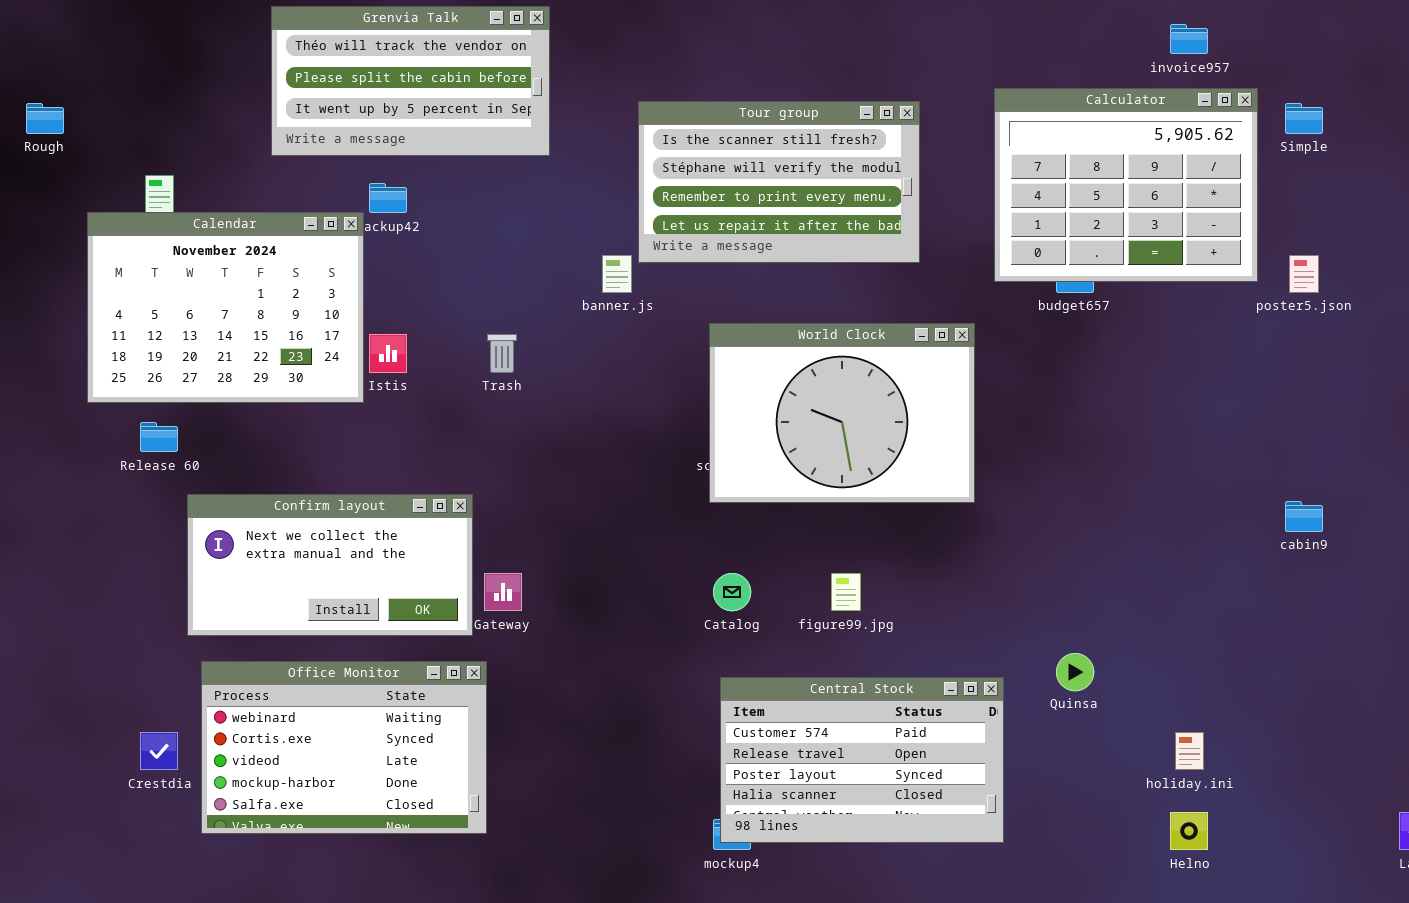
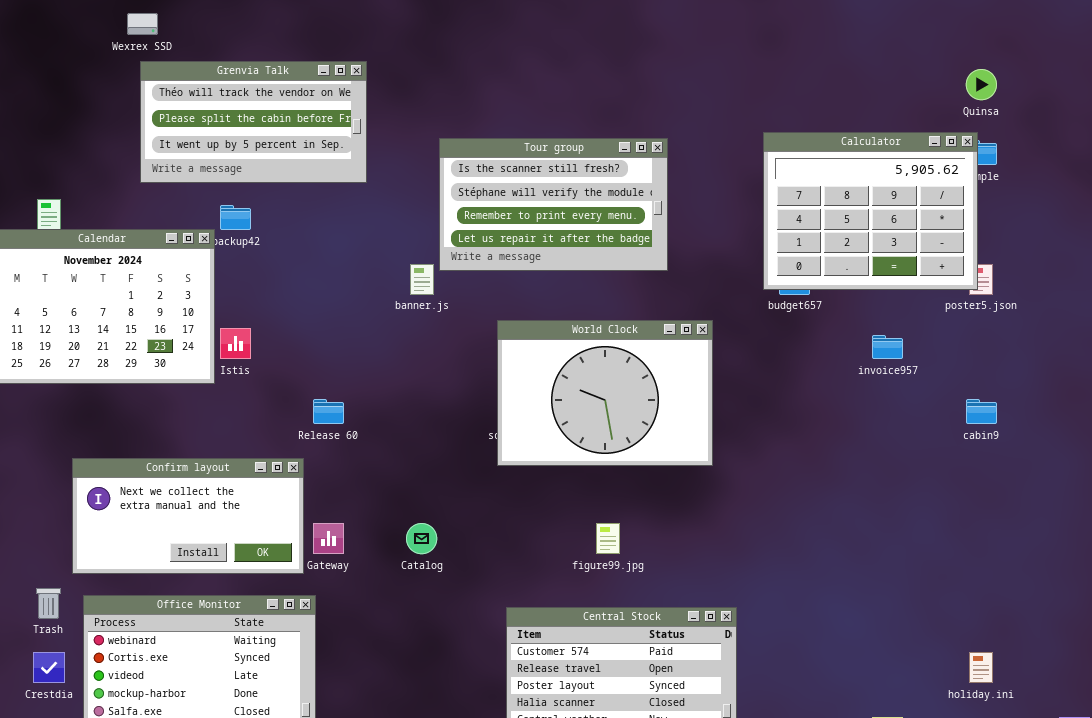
invoice957: [1170,24,1208,54] -> [872,335,903,359], moved
Calculator: [994,88,1258,282] -> [763,132,978,290], moved
Trash: [487,334,517,373] -> [36,588,61,619], moved
Release 60: [140,422,178,452] -> [313,399,344,424], moved
cabin9: [1285,501,1323,532] -> [966,399,997,424], moved
Catalog: [713,573,751,611] -> [406,523,437,554], moved
Quinsa: [1056,653,1094,691] -> [966,69,997,100], moved
holiday.ini: [1175,732,1204,770] -> [969,652,993,683], moved

